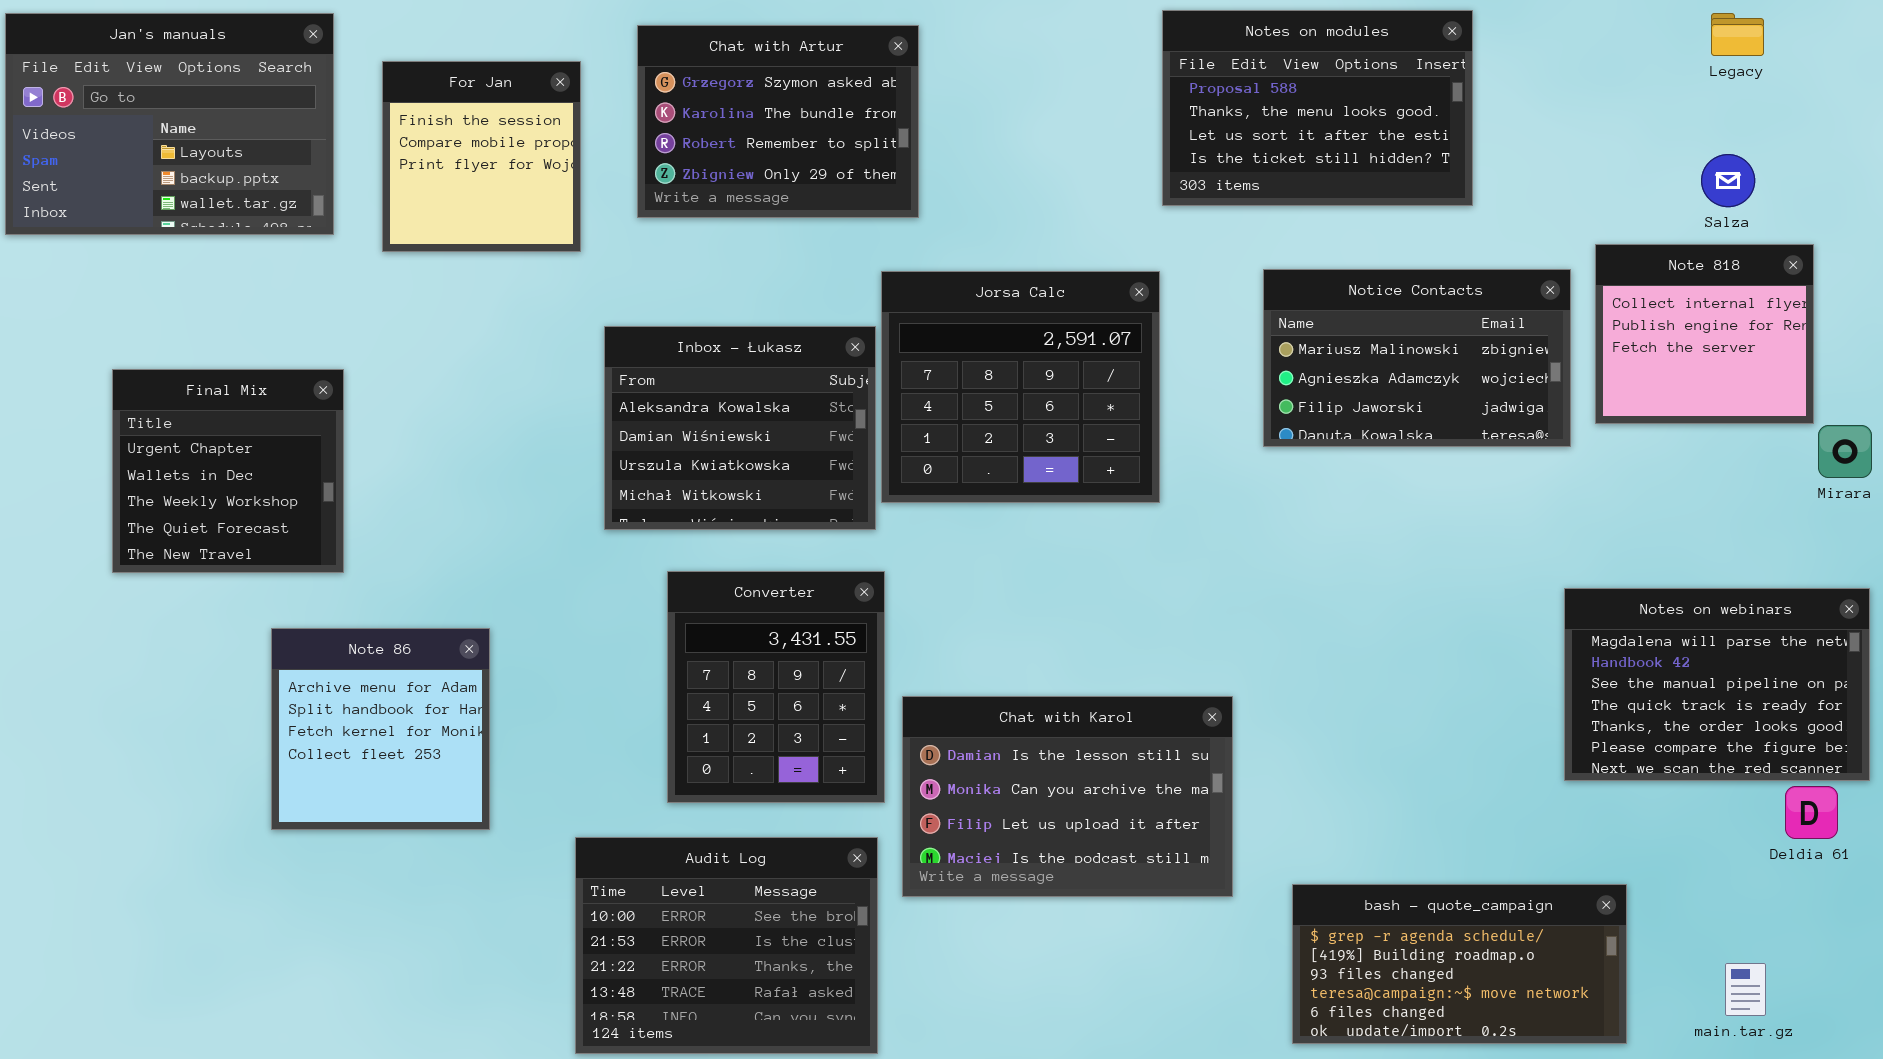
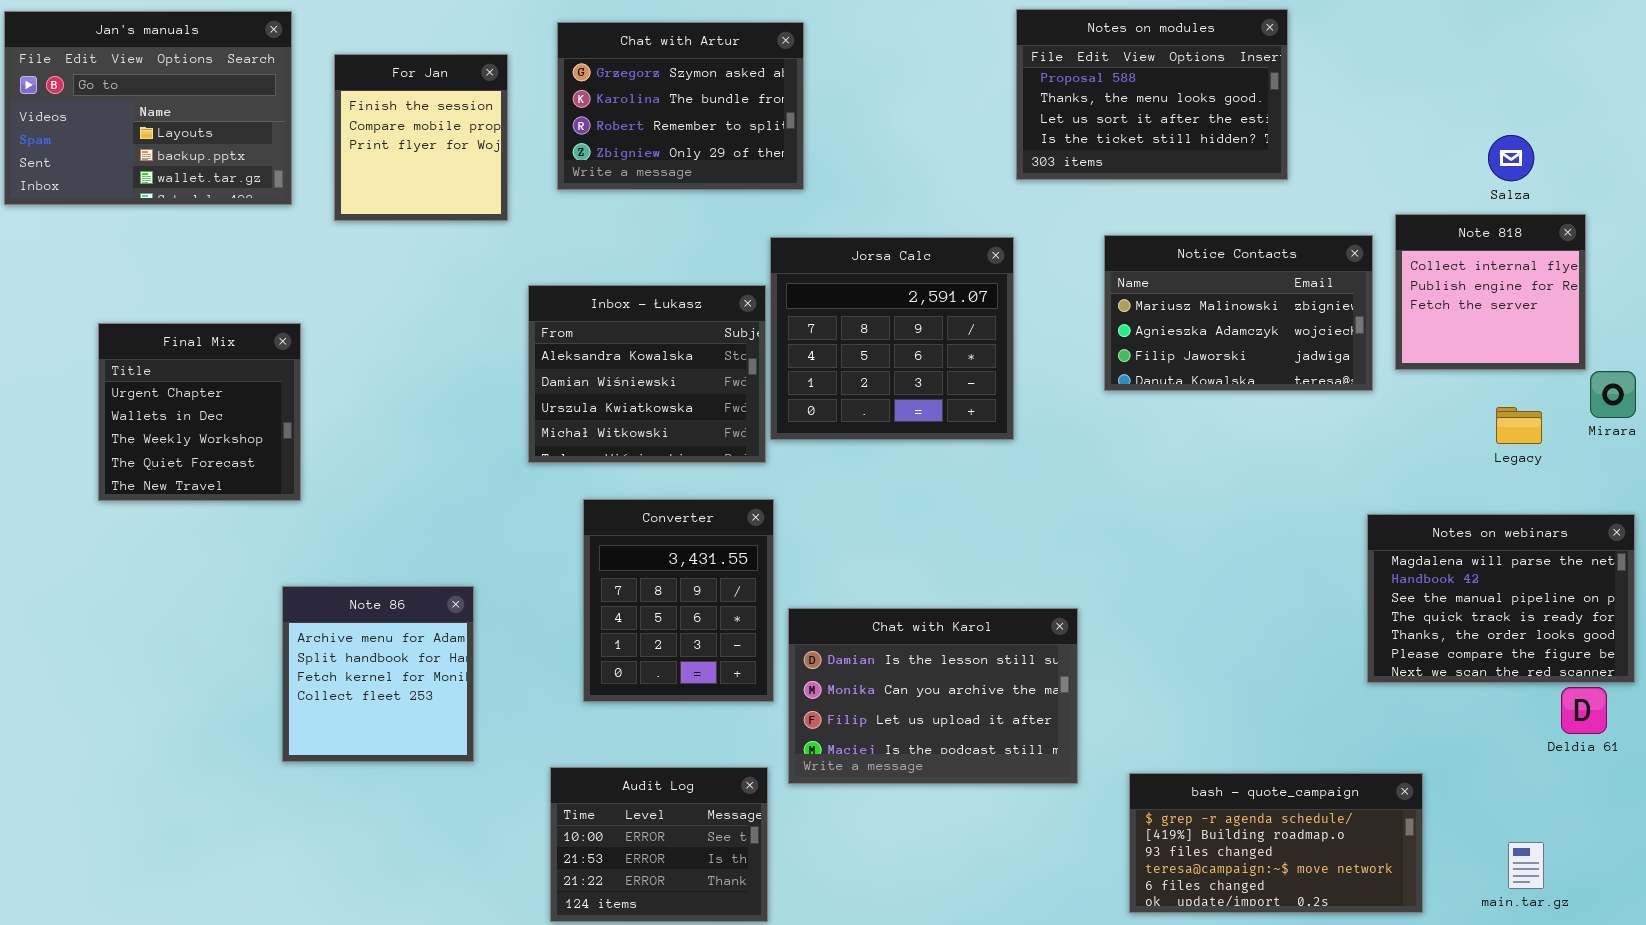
Legacy: [1711,13,1764,56] -> [1496,407,1542,444], moved
Note 86: [271,628,490,830] -> [282,586,474,762], moved
Audit Log: [575,837,878,1054] -> [550,767,768,922], resized

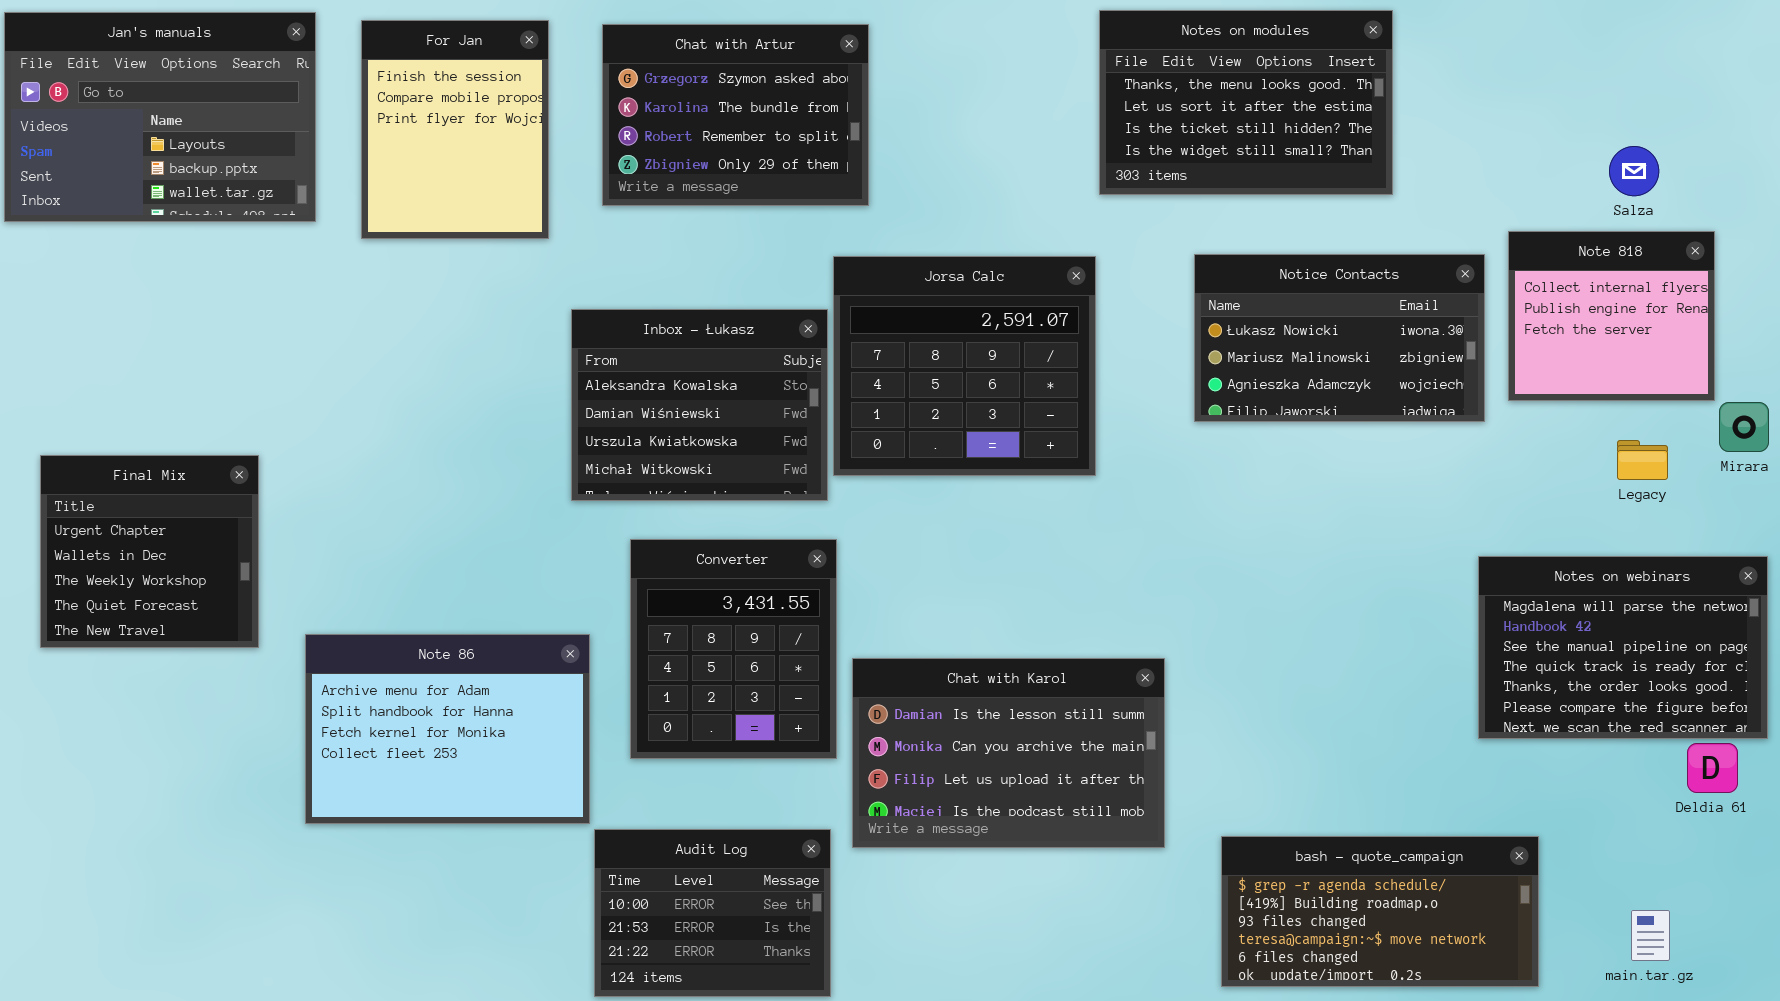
Notes on modules: [1016,9,1288,180] -> [1099,10,1393,195], scrolled down 1 row
For Jan: [334,54,508,221] -> [361,20,549,239], resized
Notice Contacts: [1104,235,1373,391] -> [1194,254,1485,422], scrolled up 1 row
Final Mix: [98,323,301,501] -> [40,455,259,648], moved
Note 86: [282,586,474,762] -> [305,634,590,824], resized

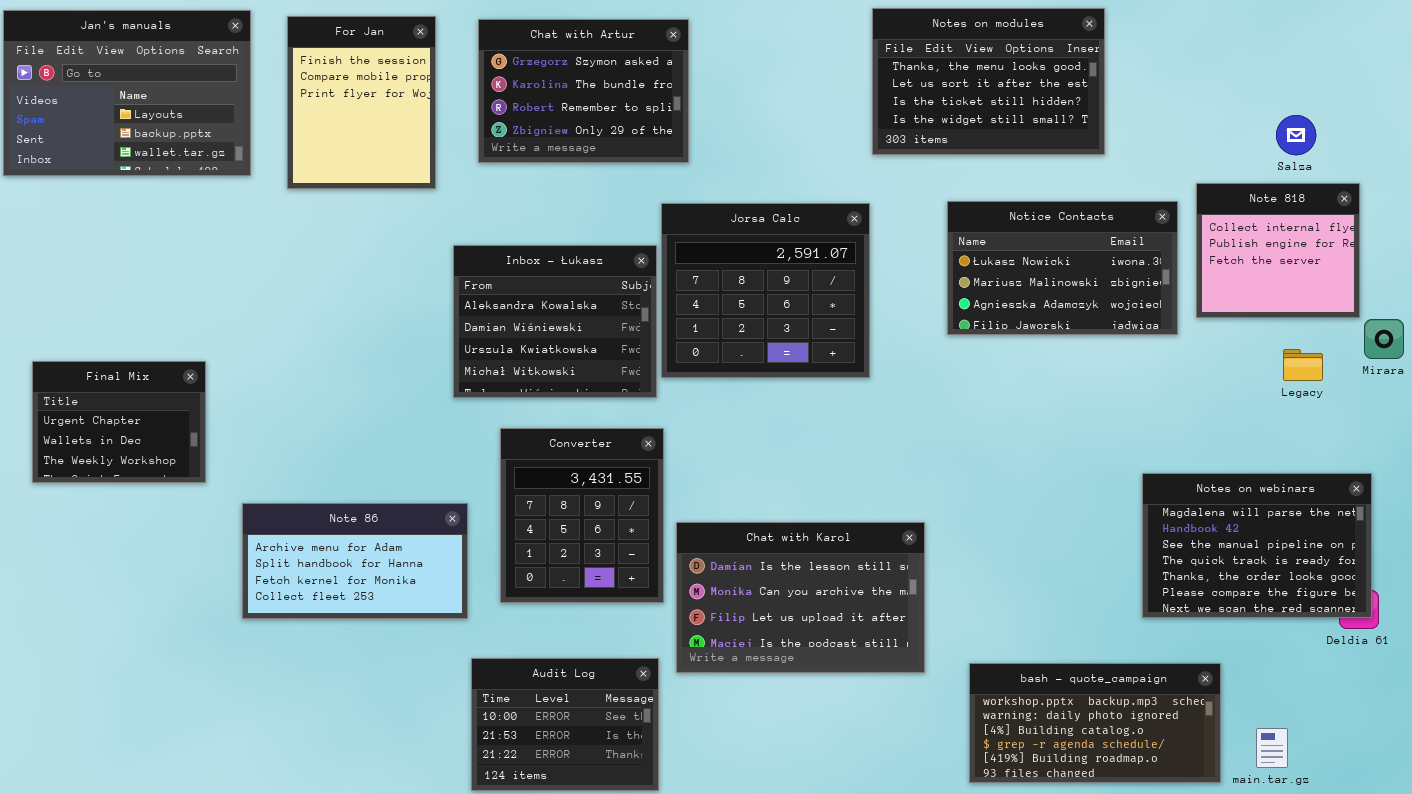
Final Mix: [40,455,259,648] -> [32,361,206,483], resized
Notes on webinars: [1478,556,1768,739] -> [1142,473,1372,618], moved
Note 86: [305,634,590,824] -> [242,503,468,619], resized
bash - quote_campaign: [1221,836,1539,987] -> [969,663,1221,783], scrolled up 3 rows
main.tar.gz: [1631,910,1670,961] -> [1256,728,1288,768], moved

